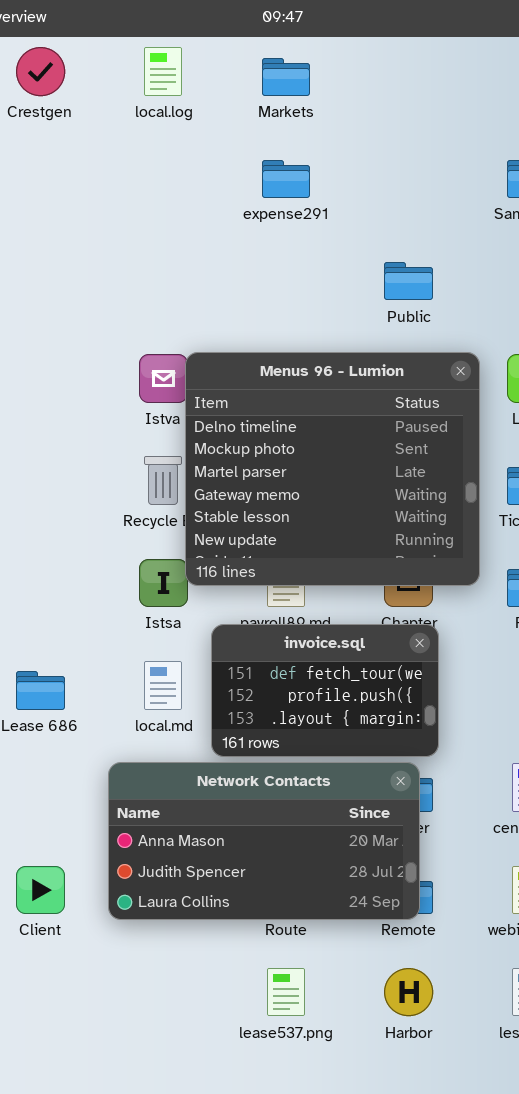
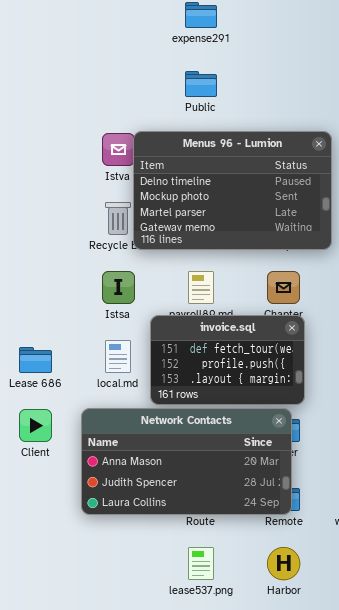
Public: [384,262,433,300] -> [185,71,217,97], moved
Menus 96 - Lumion: [185,352,480,586] -> [133,131,332,250], resized
Client: [16,866,65,914] -> [19,409,52,442], moved

